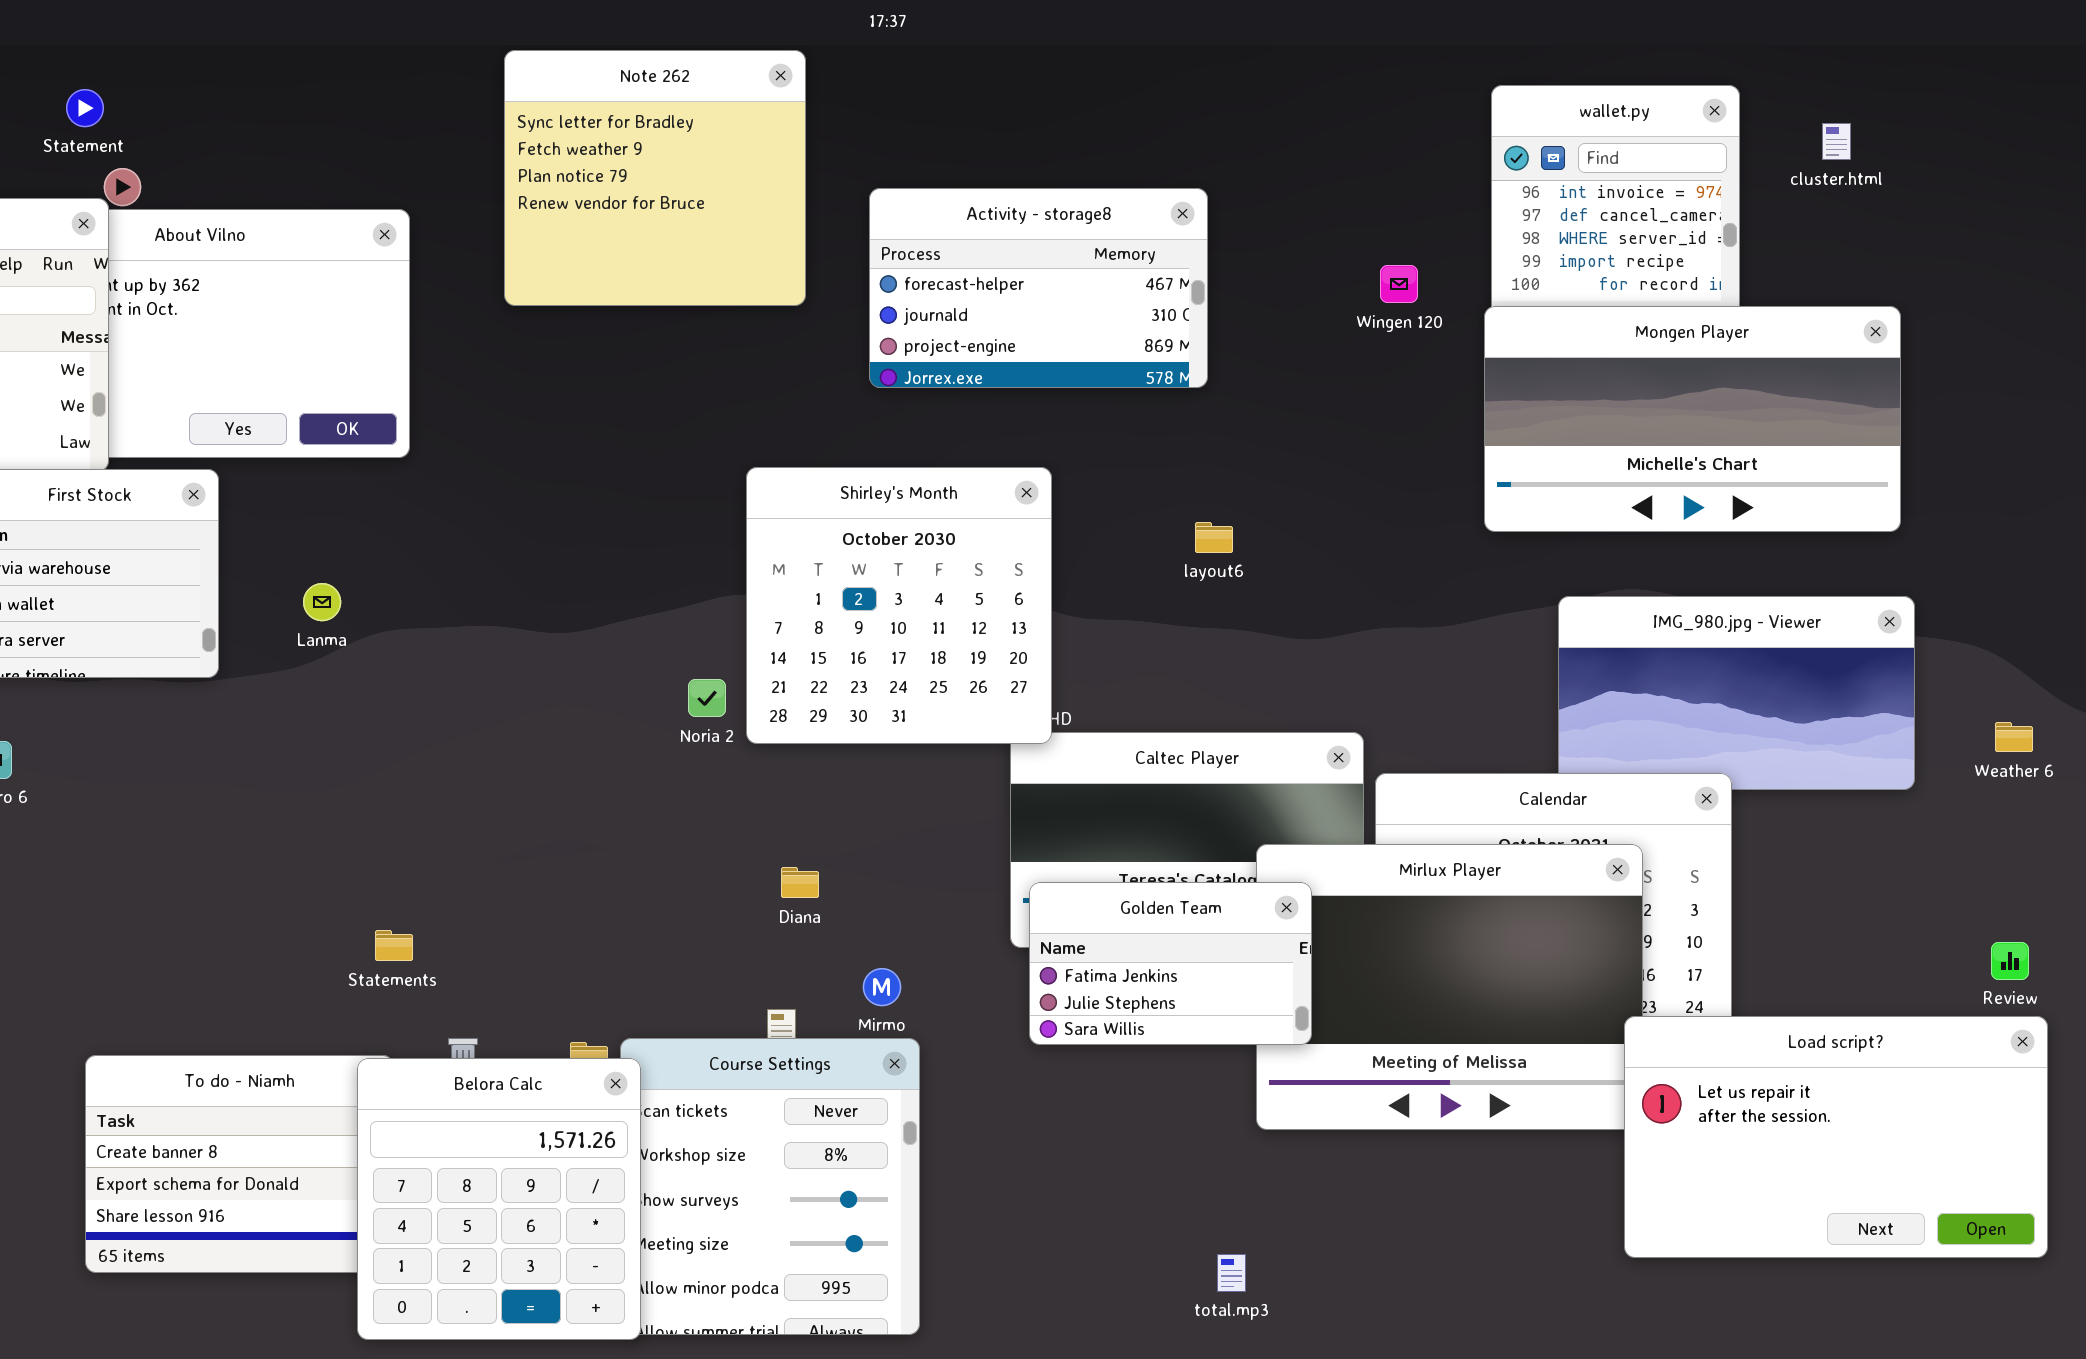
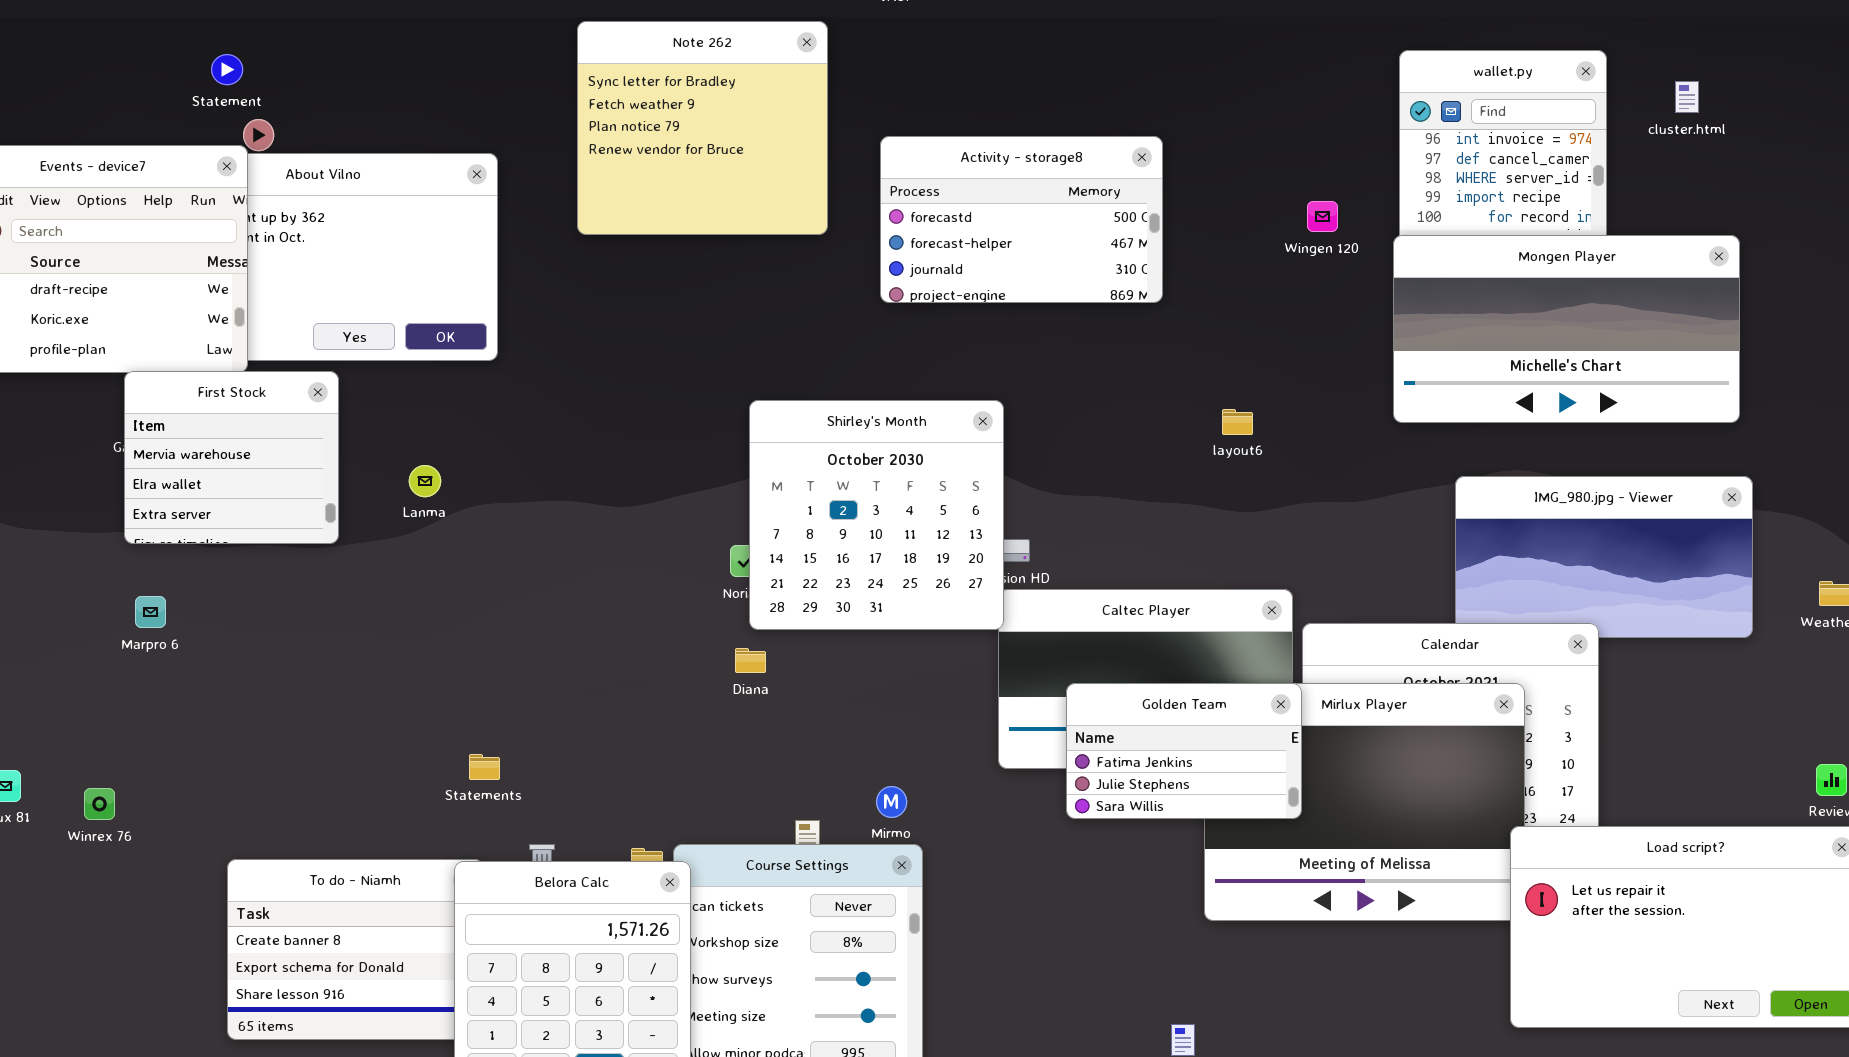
Activity - storage8: [869,188,1208,388] -> [880,136,1163,303], scrolled up 1 row
Shirley's Month: [746,467,1052,744] -> [749,400,1004,630], moved
layout6: [1195,522,1233,553] -> [1222,409,1253,435], moved
Diana: [781,867,819,898] -> [735,648,766,673], moved
Golden Team: [1029,882,1312,1045] -> [1066,683,1302,819], moved

